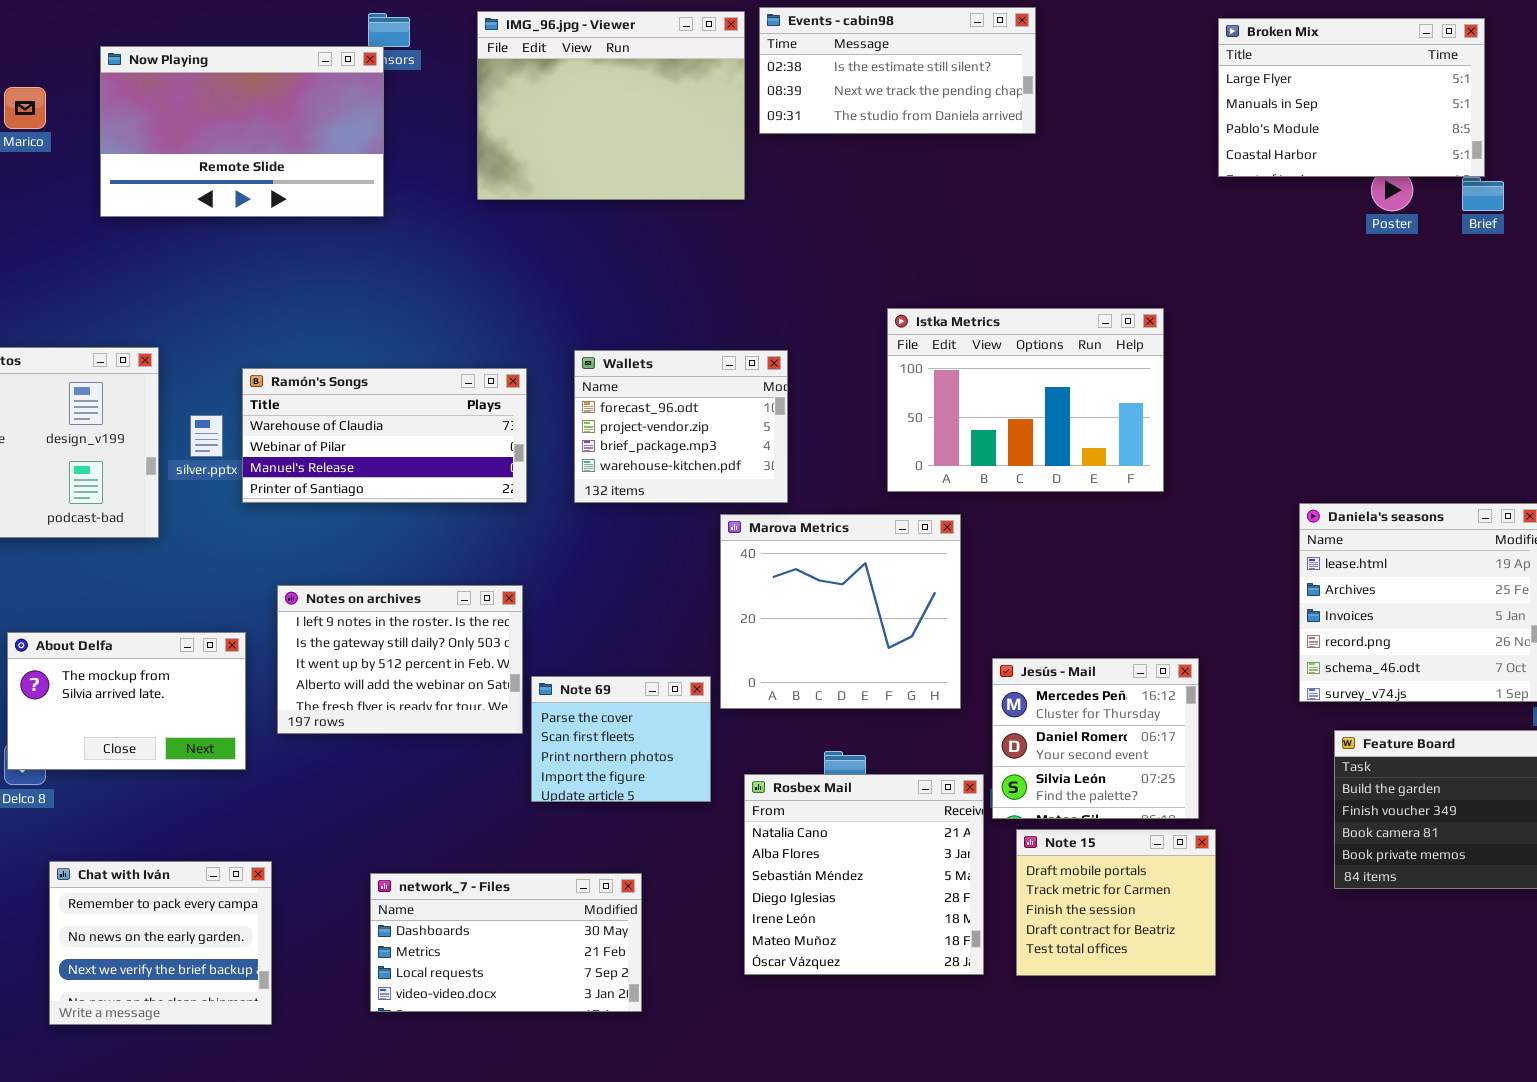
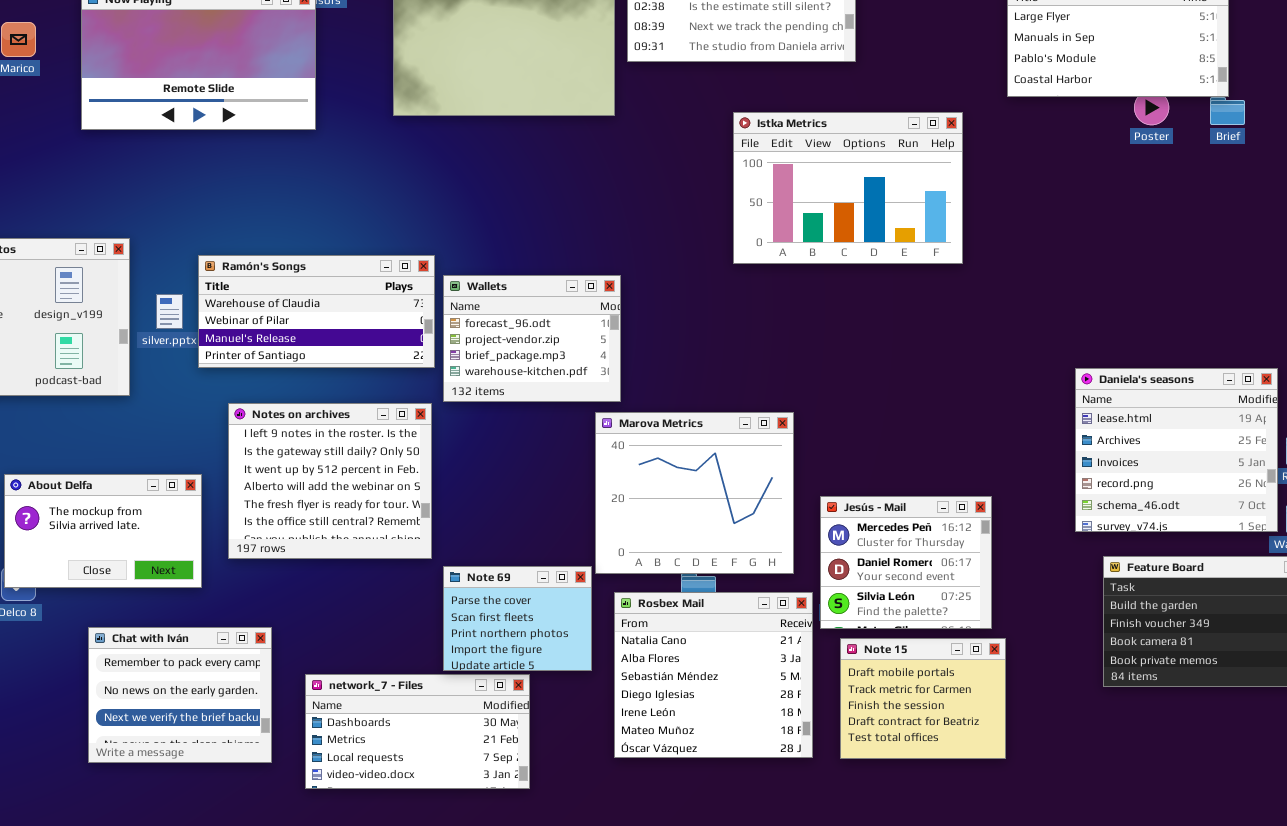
Istka Metrics: [887,308,1164,492] -> [733,112,963,264], moved
Wallets: [574,350,788,503] -> [443,275,621,402], moved
Marova Metrics: [720,514,961,709] -> [595,412,794,574], moved
Notes on archives: [277,585,523,734] -> [228,403,432,559], resized
Note 69: [531,676,711,802] -> [443,566,592,671], moved
Chat with Iván: [49,861,272,1025] -> [88,627,272,763], moved

